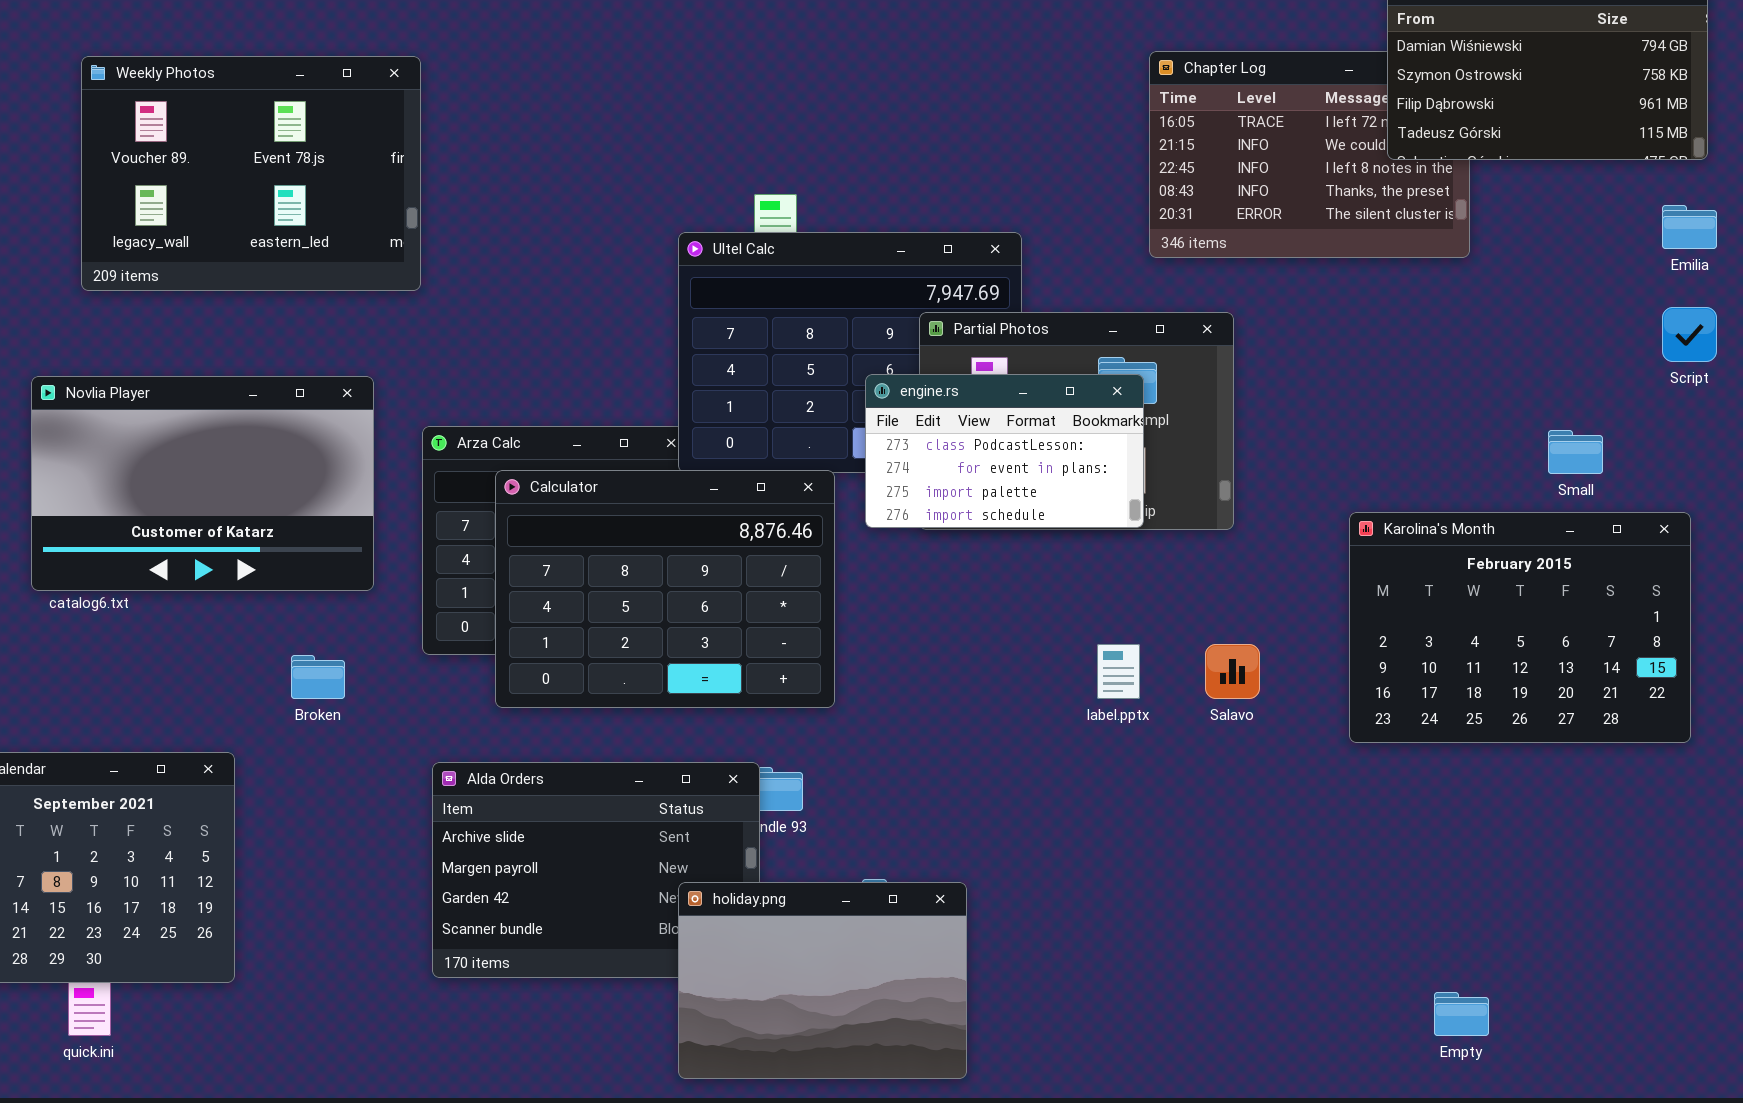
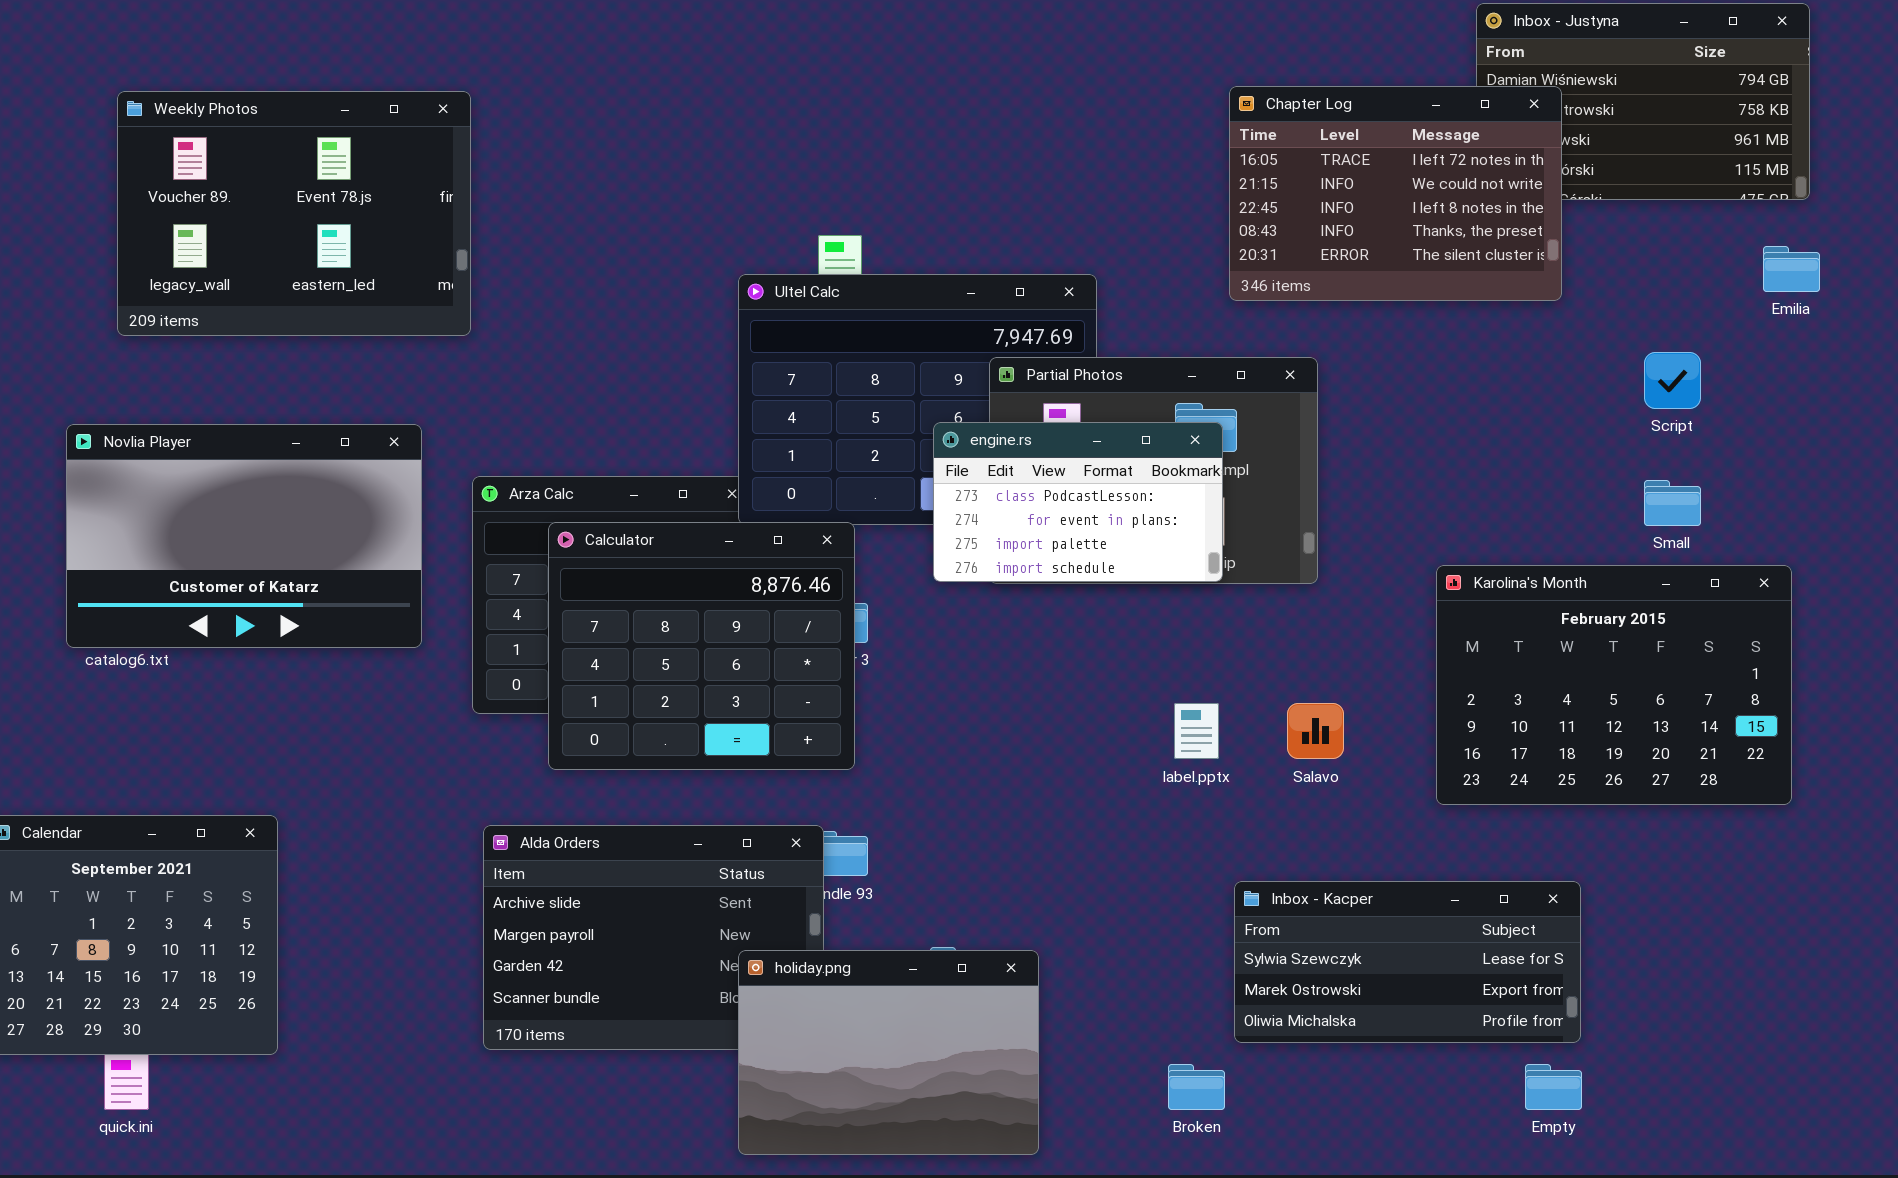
Chapter Log: [1149,51,1470,258] -> [1229,86,1562,301], raised
Script: [1662,307,1717,362] -> [1644,352,1701,409], moved
Calculator: [495,470,835,708] -> [548,522,855,770], resized
Broken: [291,655,345,699] -> [1168,1064,1225,1110], moved
Inbox - Kacper: none -> [1234,881,1581,1043], opened

